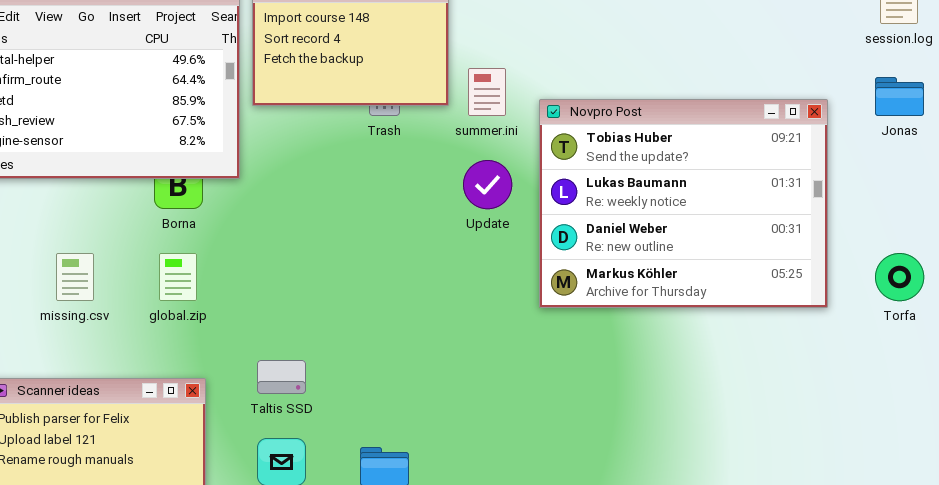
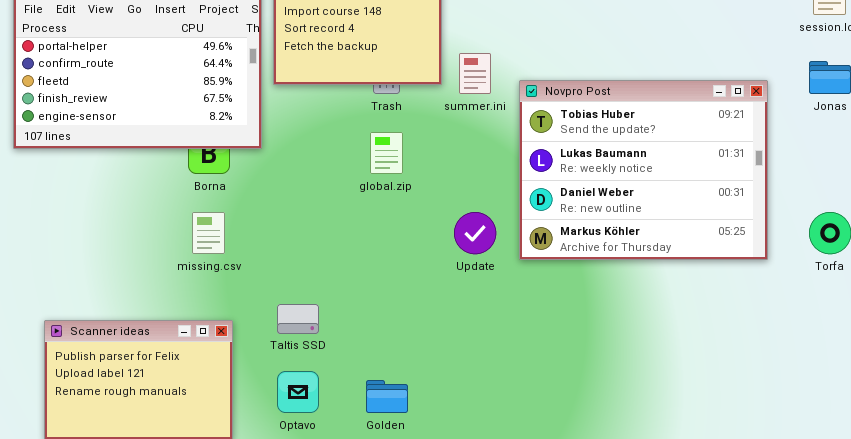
Update: [463,160,512,209] -> [454,212,496,254], moved
missing.csv: [56,253,94,301] -> [192,212,225,254], moved
global.zip: [159,253,197,301] -> [370,132,403,174], moved

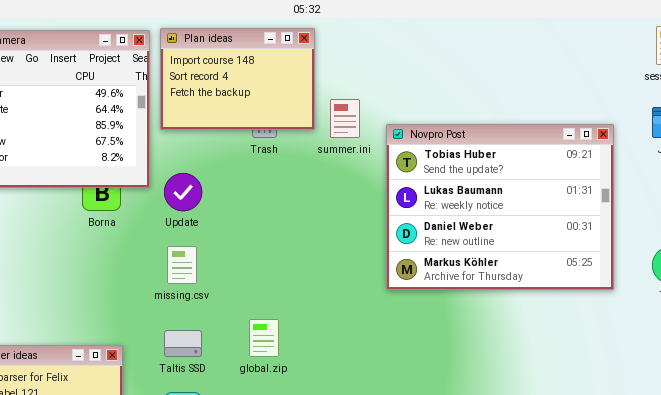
global.zip: [370,132,403,174] -> [249,319,279,357], moved
missing.csv: [192,212,225,254] -> [167,246,197,284], moved
Update: [454,212,496,254] -> [164,173,202,211], moved

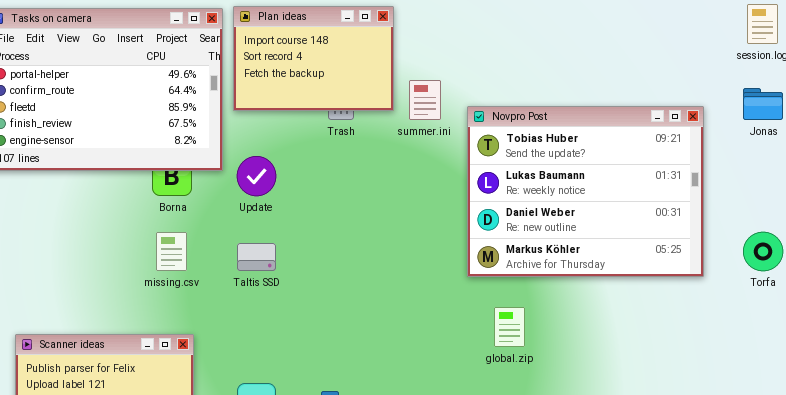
missing.csv: [167,246,197,284] -> [156,232,187,271], moved
global.zip: [249,319,279,357] -> [494,307,525,347], moved
Taltis SSD: [164,330,202,357] -> [237,243,276,271], moved

